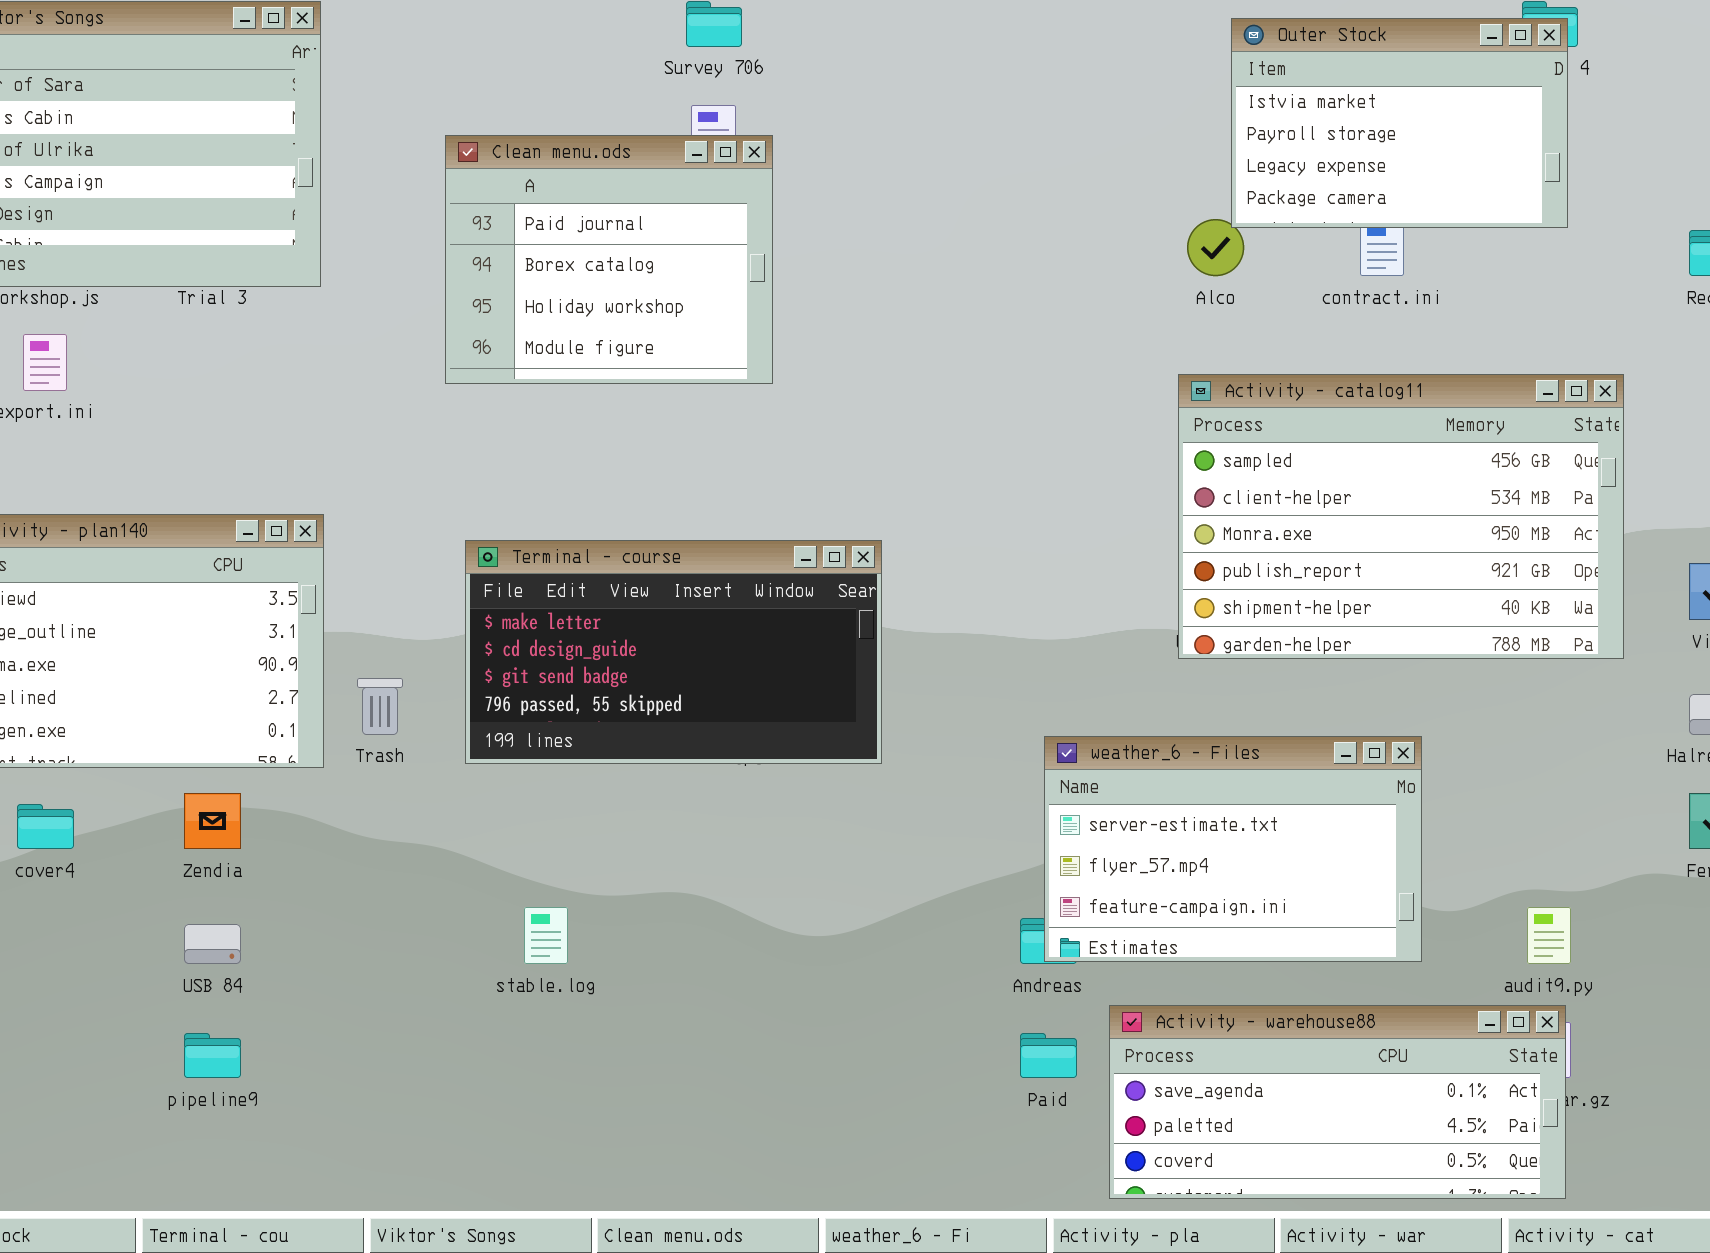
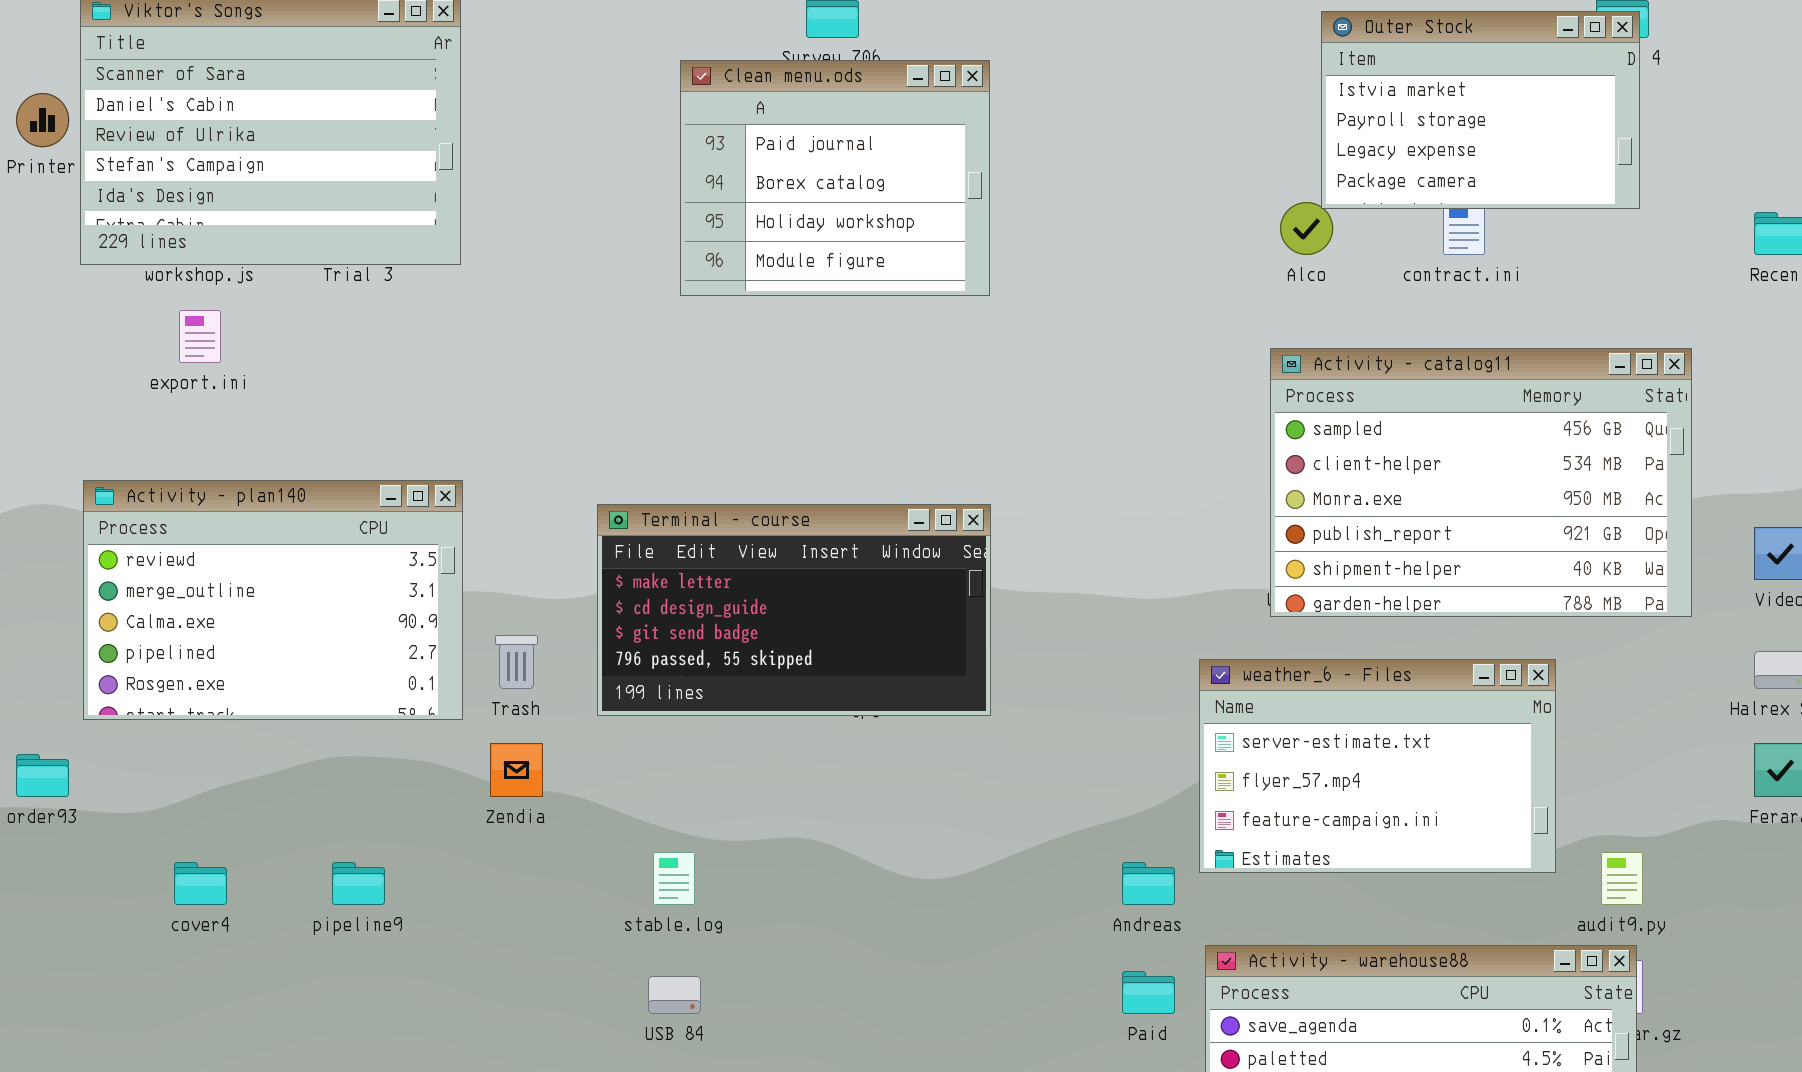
Clean menu.ods: [445,135,773,384] -> [680,60,990,296], moved
weather_6 - Files: [1044,736,1422,962] -> [1199,659,1556,873], moved
Zendia: [184,793,241,849] -> [490,743,543,797], moved
cover4: [17,804,74,849] -> [174,862,227,905], moved
USB 84: [184,924,241,964] -> [648,976,701,1014], moved
pipeline9: [184,1033,241,1078] -> [332,862,385,905], moved

